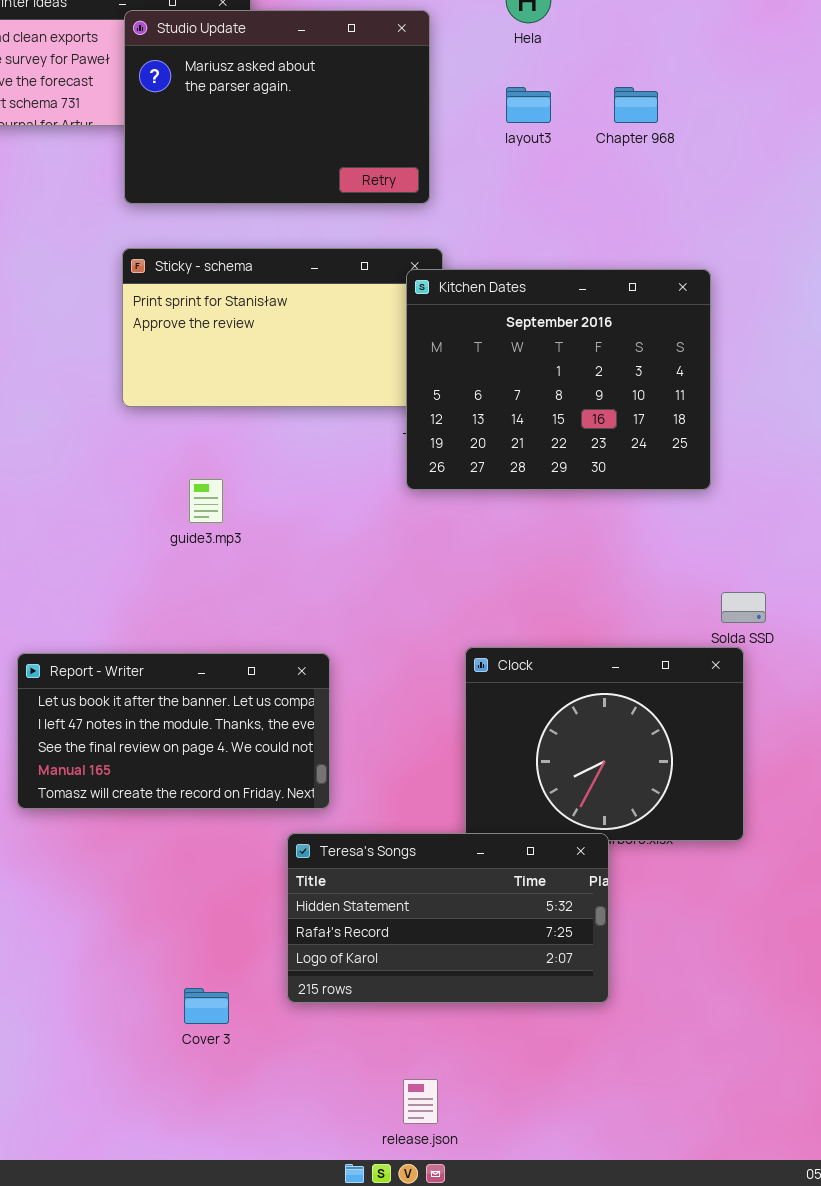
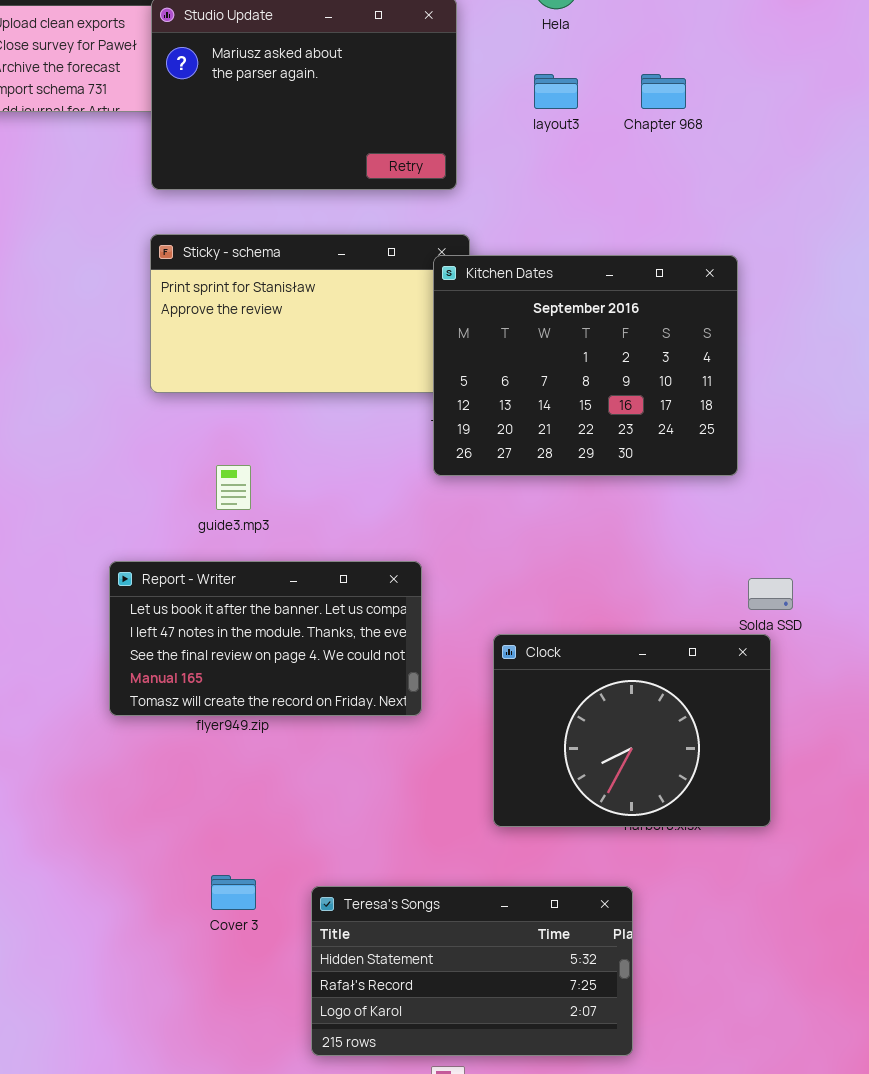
Report - Writer: [17,653,330,809] -> [109,561,422,716], moved
Teresa's Songs: [287,833,609,1003] -> [311,886,633,1056], moved
Cover 3: [184,988,229,1024] -> [211,875,256,910], moved

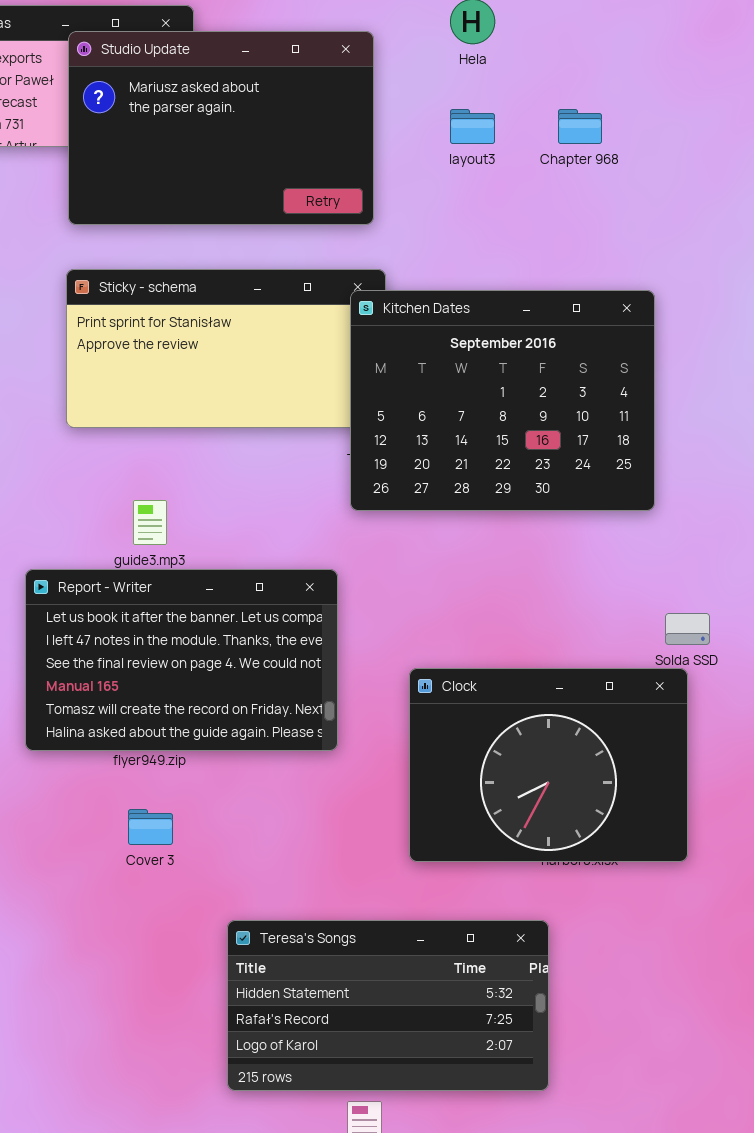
Report - Writer: [109,561,422,716] -> [25,569,338,751], resized
Cover 3: [211,875,256,910] -> [128,809,173,845], moved

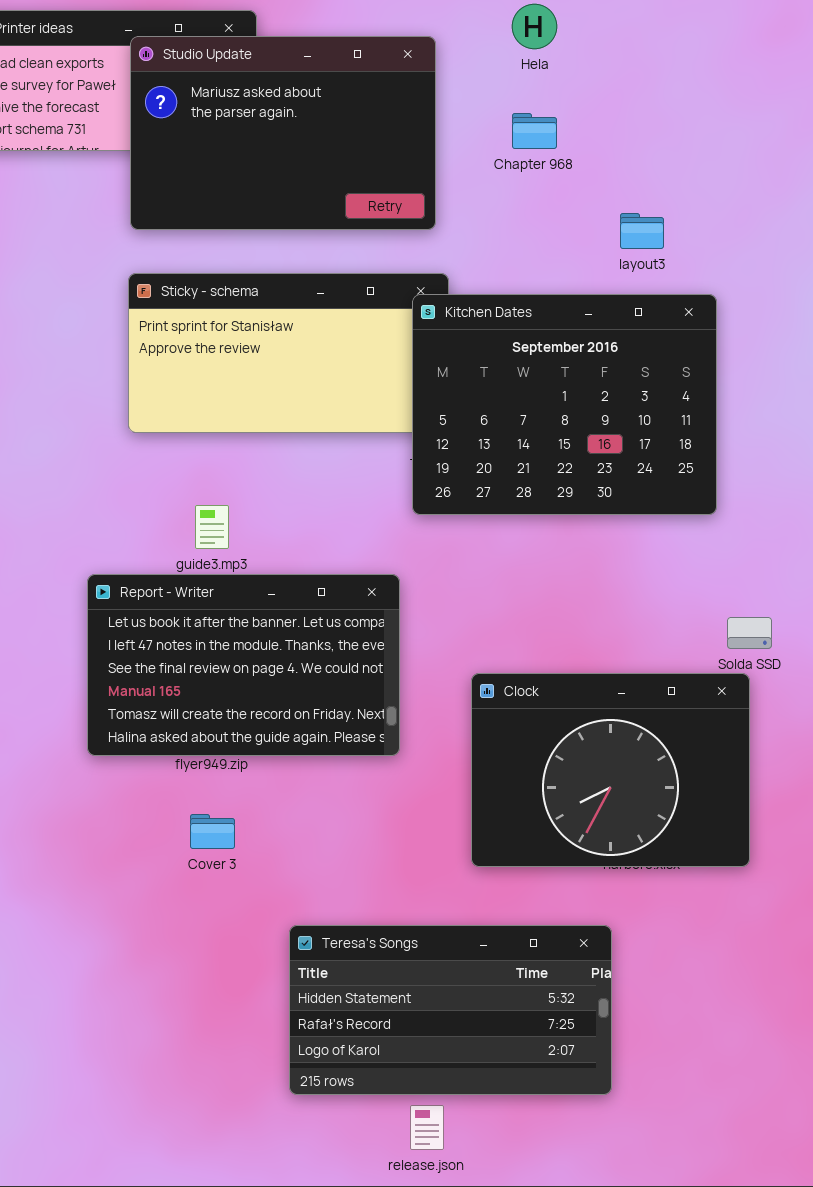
layout3: [450,109,495,144] -> [620,213,664,249], moved
Chapter 968: [558,109,602,144] -> [512,113,557,149], moved

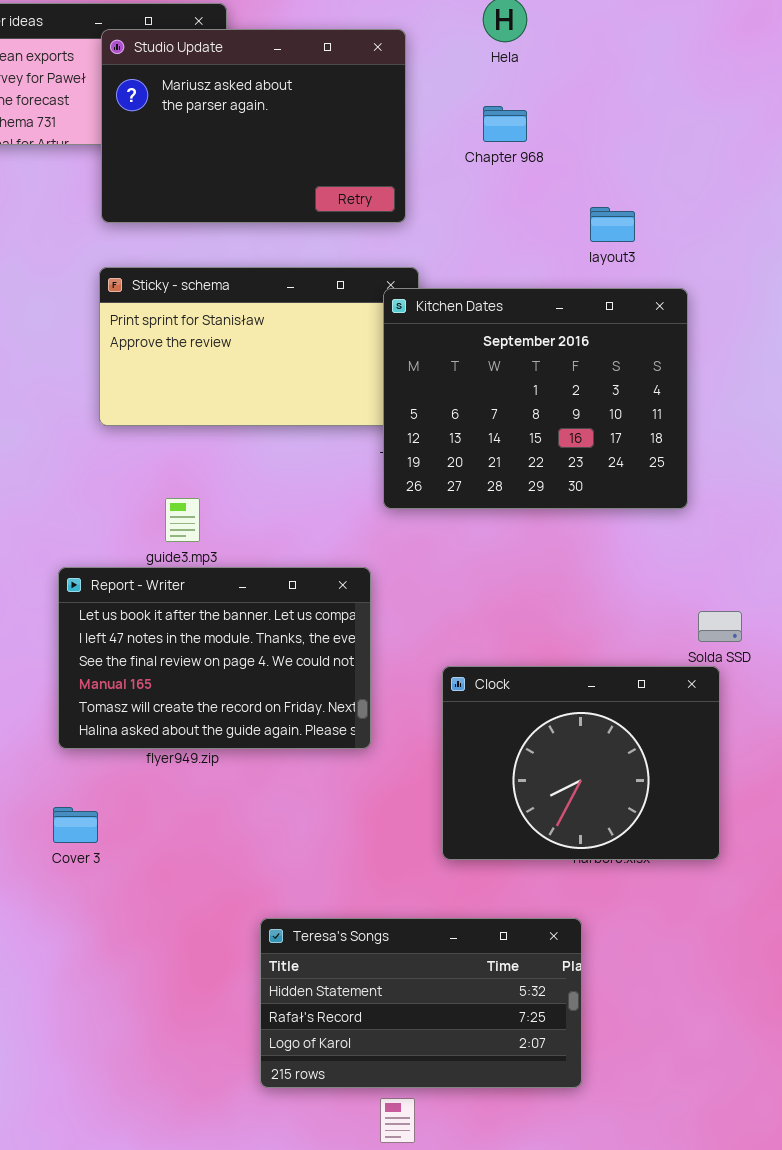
Cover 3: [190,814,235,849] -> [53,807,98,843], moved

